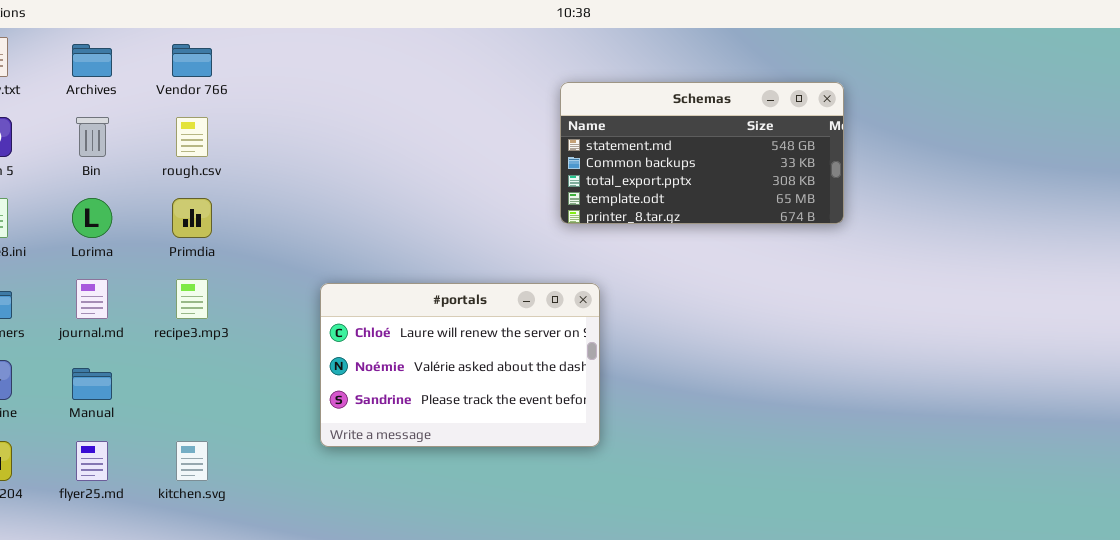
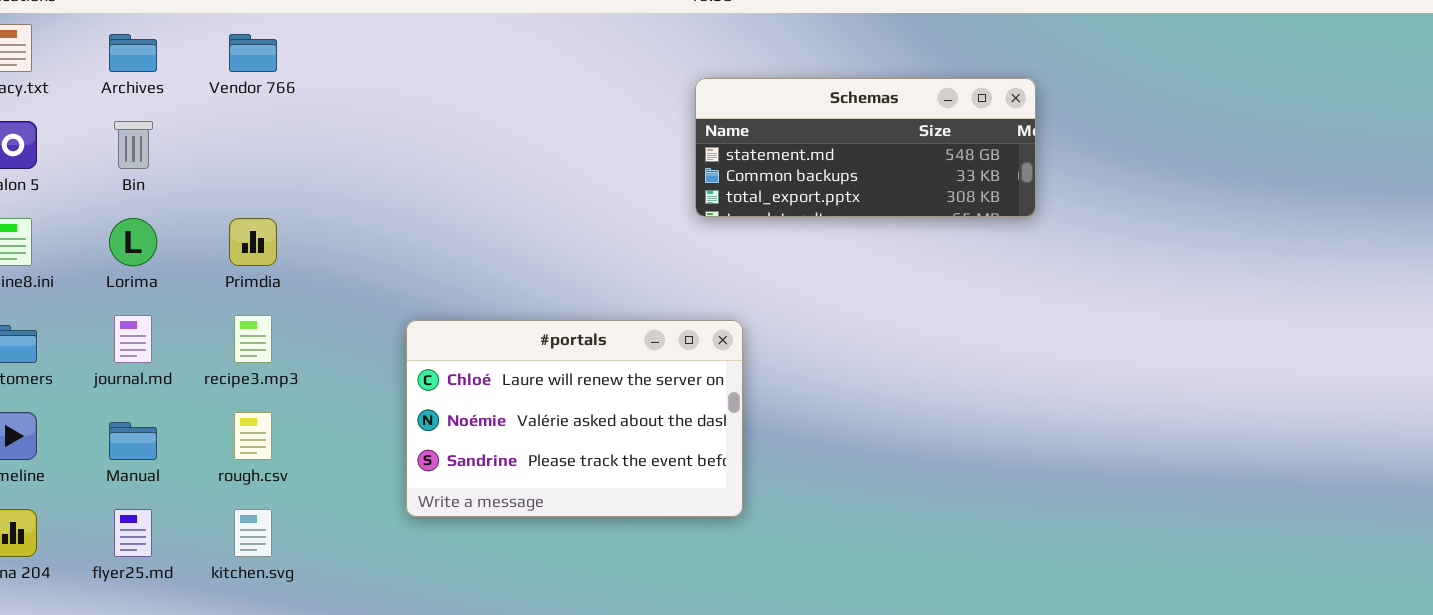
Schemas: [560,82,844,224] -> [695,78,1036,217], resized
rough.csv: [176,117,208,157] -> [234,412,272,460], moved

